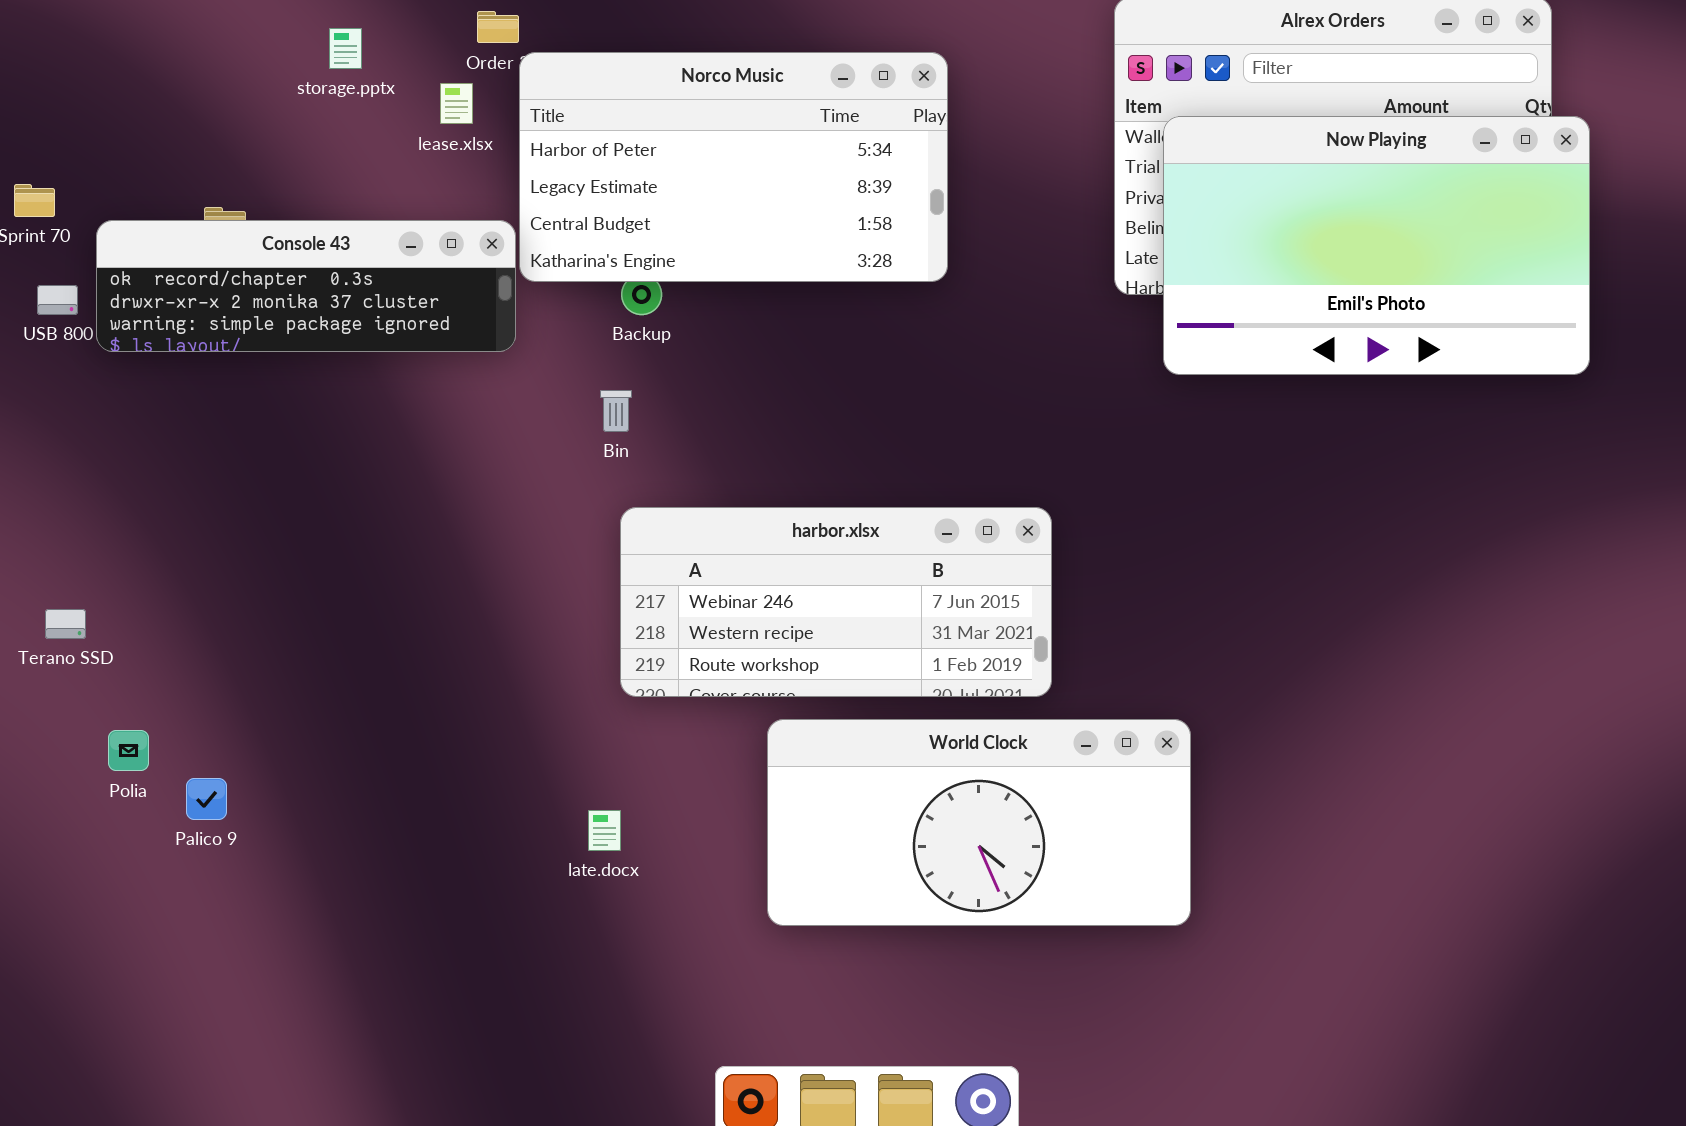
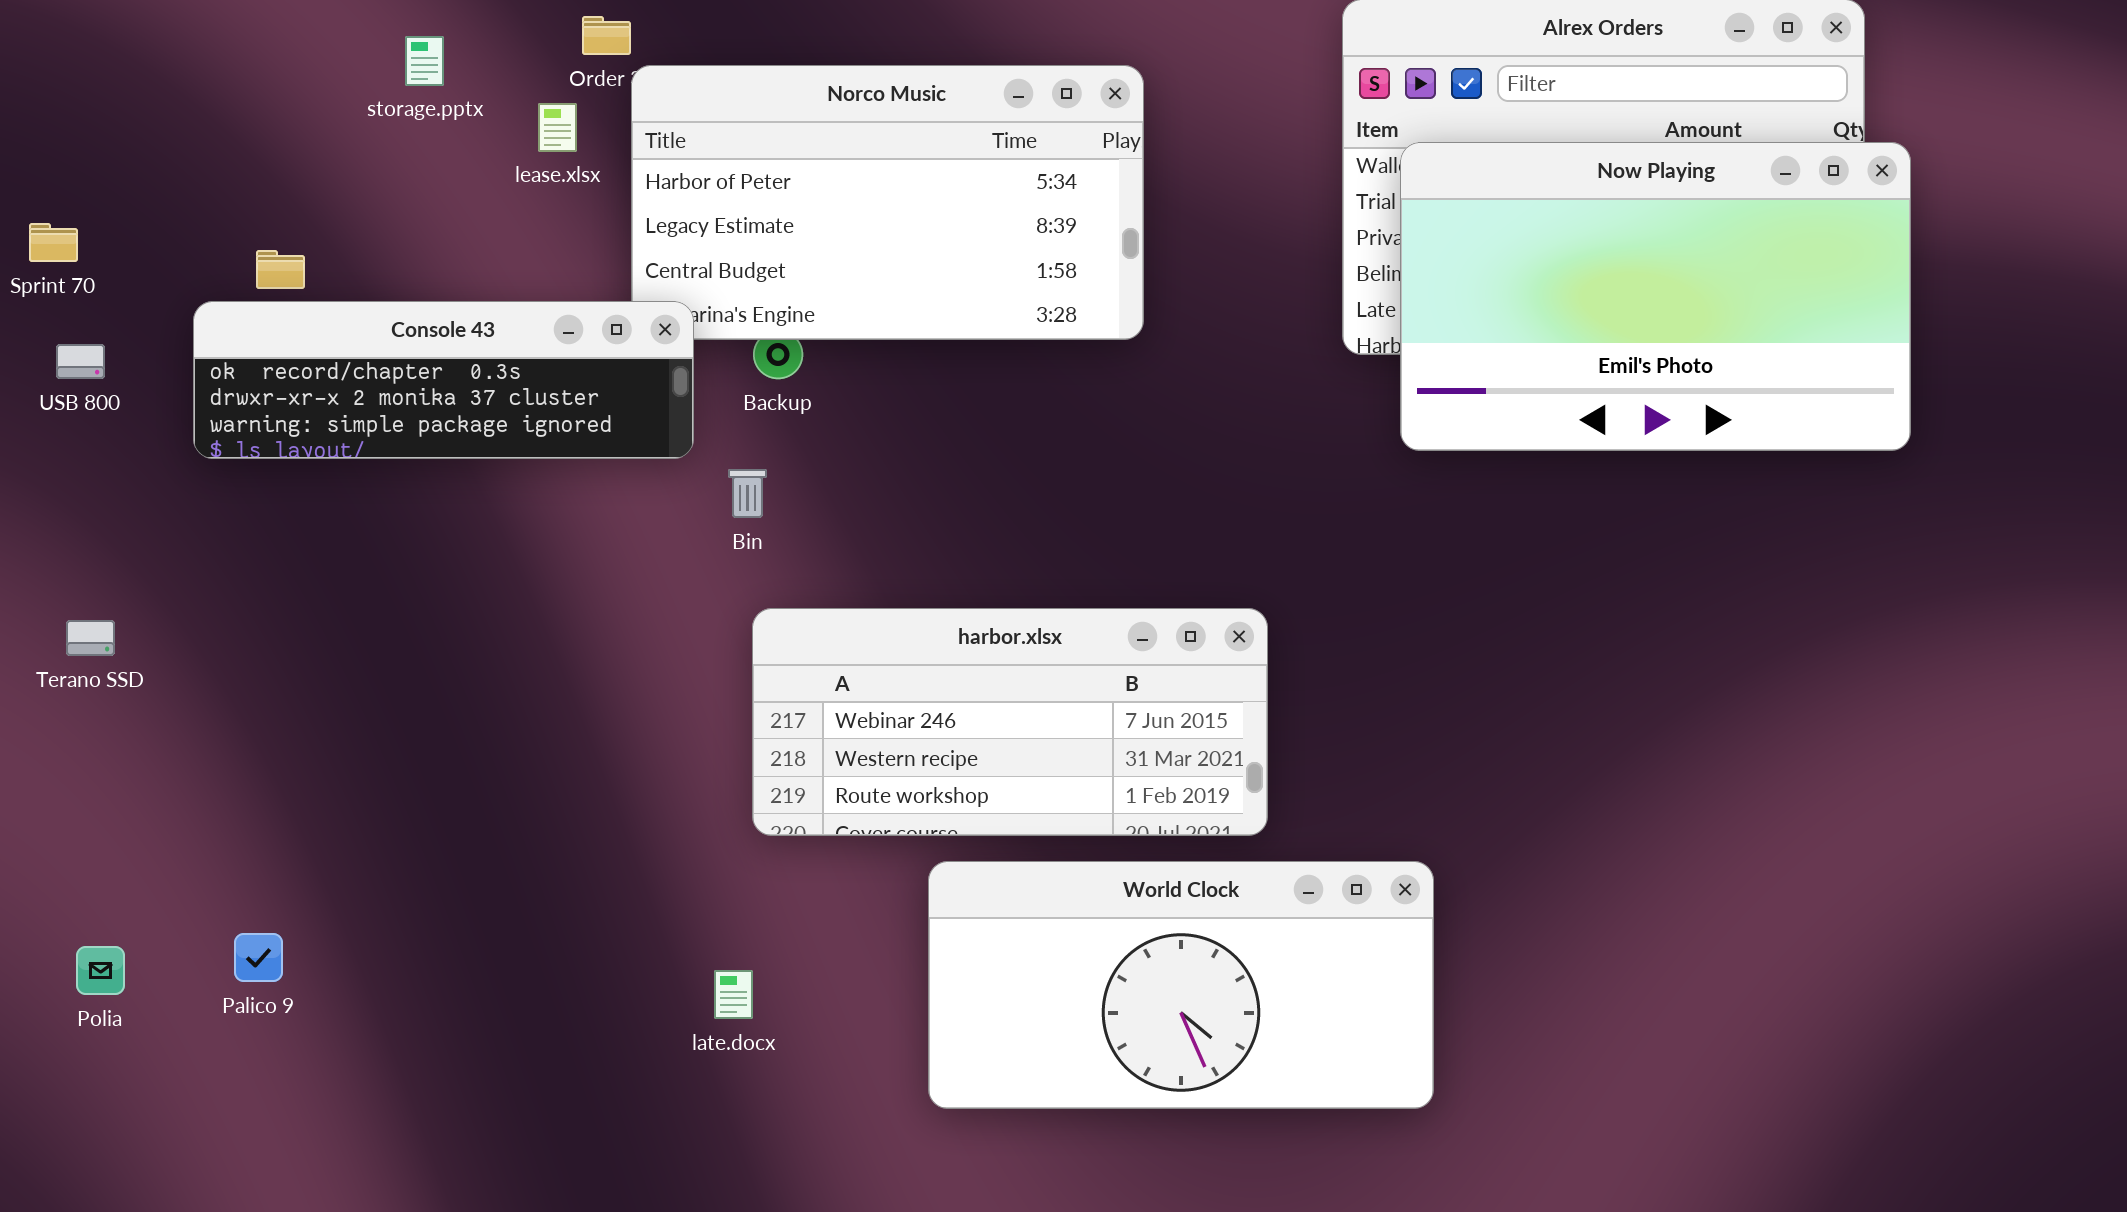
Console 43: [96,220,516,352] -> [193,301,694,459], moved
Terano SSD: [45,609,86,639] -> [66,620,115,656], moved
Polia: [108,730,149,771] -> [76,946,125,995], moved

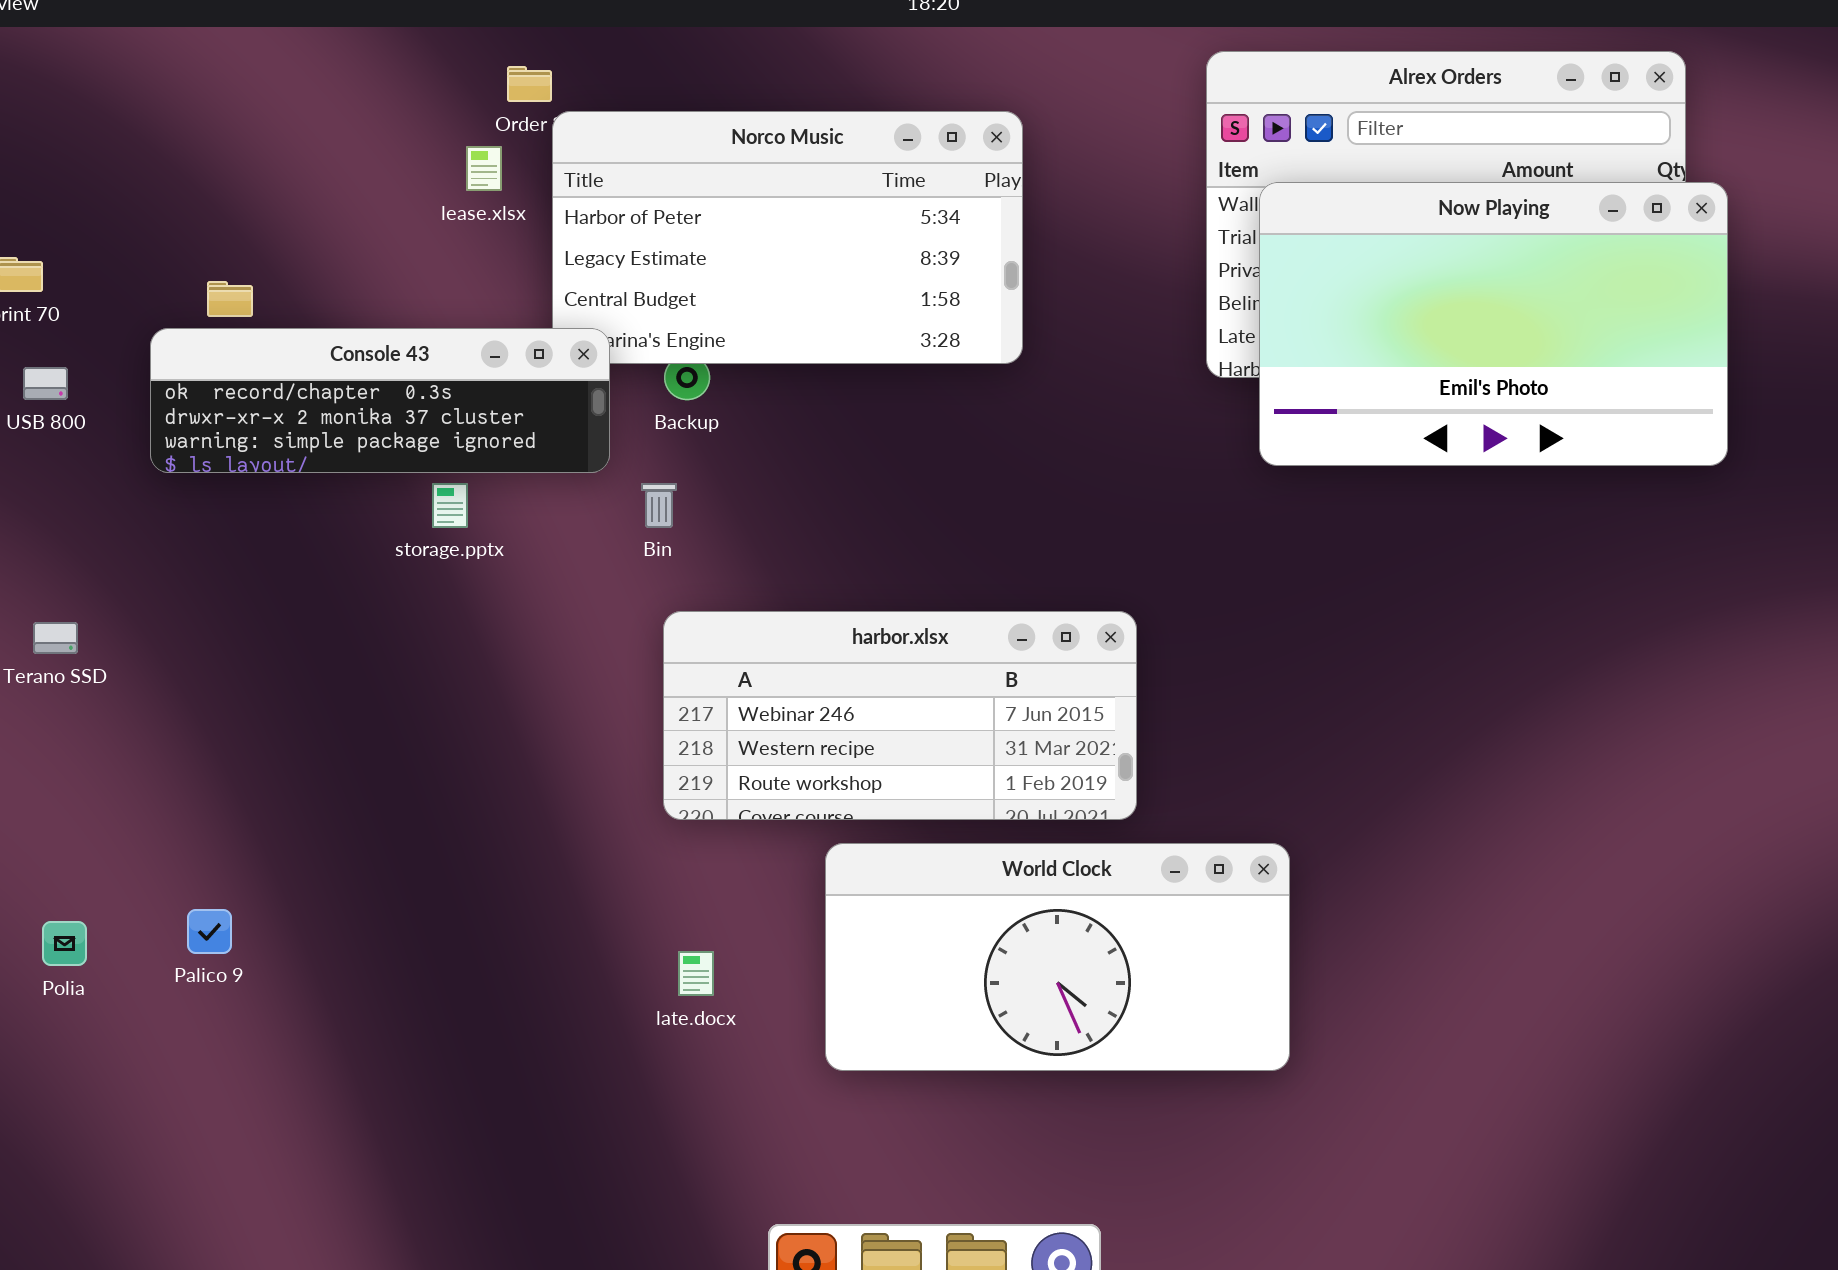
storage.pptx: [405,36,444,86] -> [432,483,468,528], moved
late.docx: [714,970,753,1019] -> [678,951,714,996], moved

